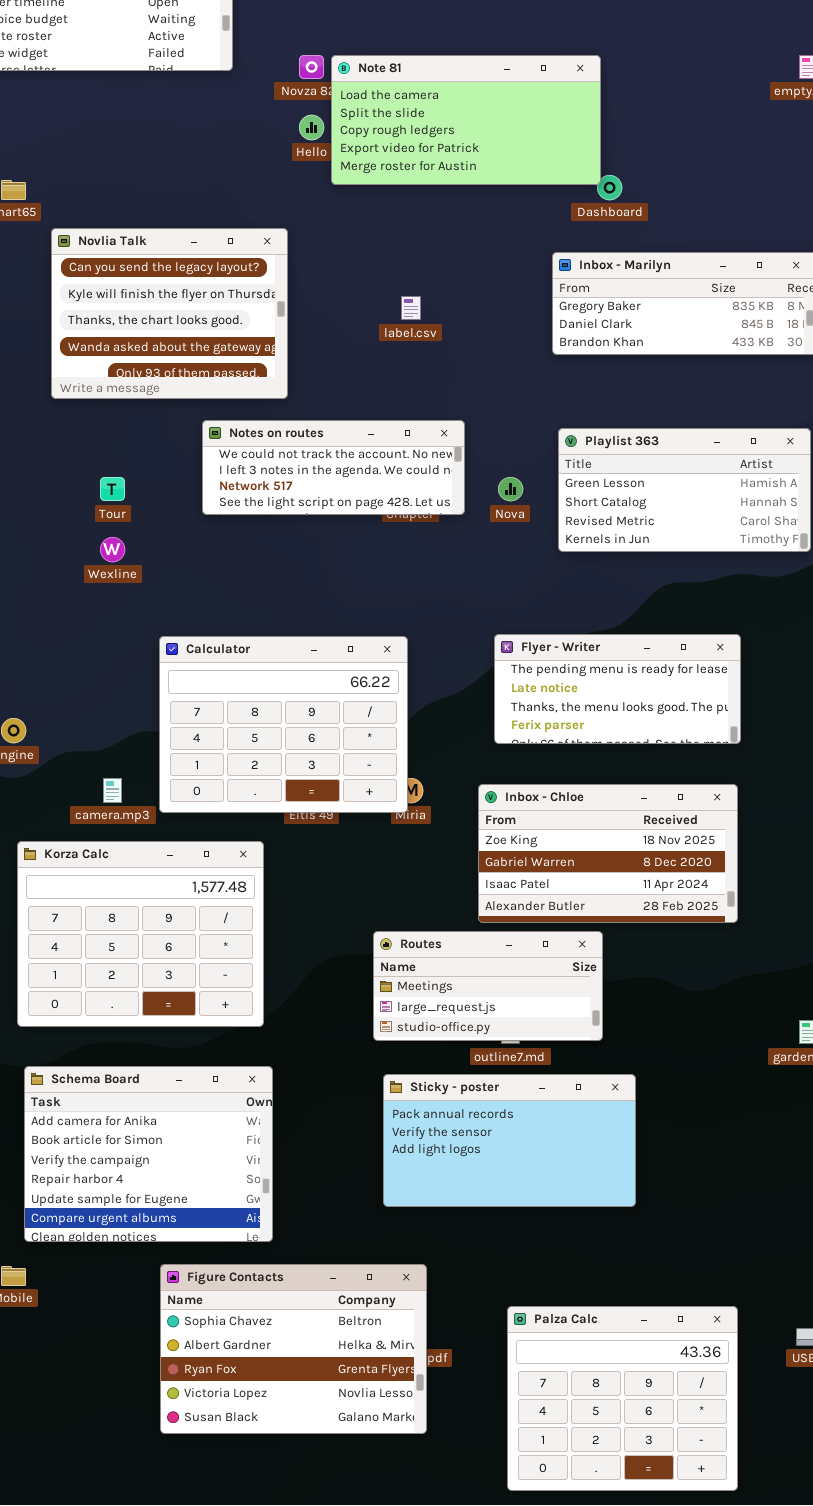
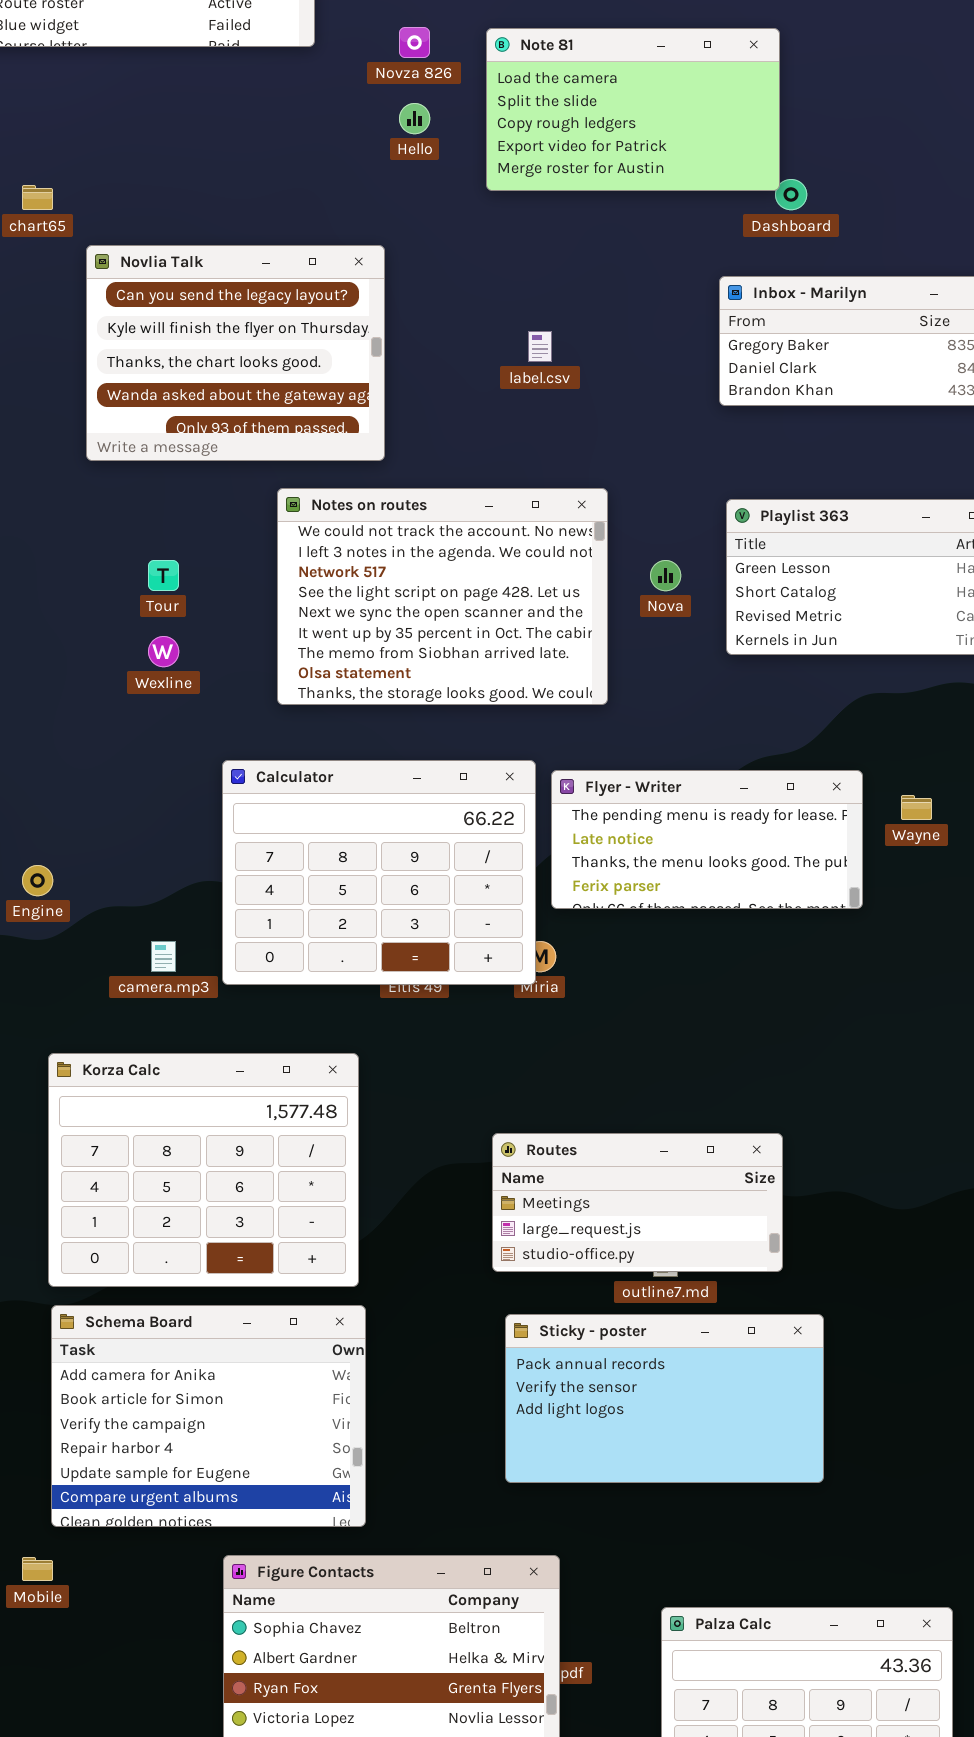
Note 81: [331,55,601,185] -> [486,28,780,191], resized
Notes on routes: [202,420,465,515] -> [277,488,608,705], resized
Flyer - Writer: [494,634,741,744] -> [551,770,863,909], moved
Inbox - Chloe: [478,784,738,923] -> none, closed
Korza Calc: [17,841,264,1027] -> [48,1053,359,1287], moved

